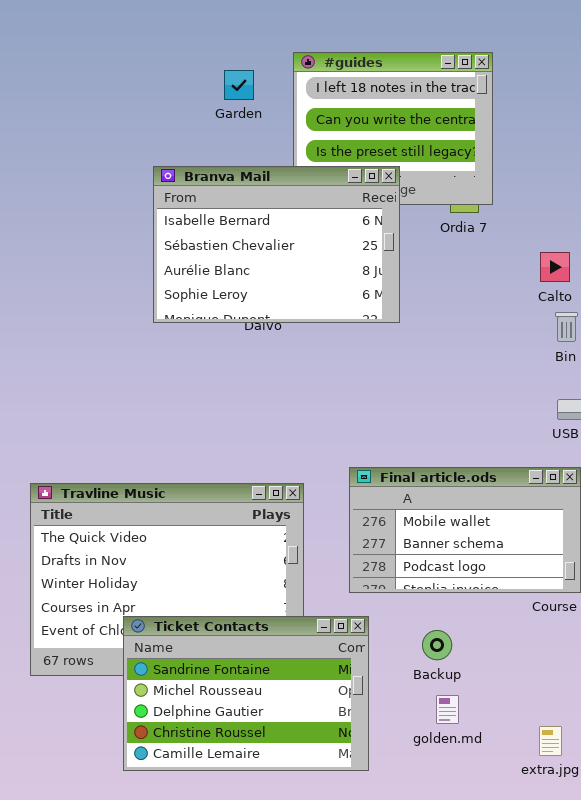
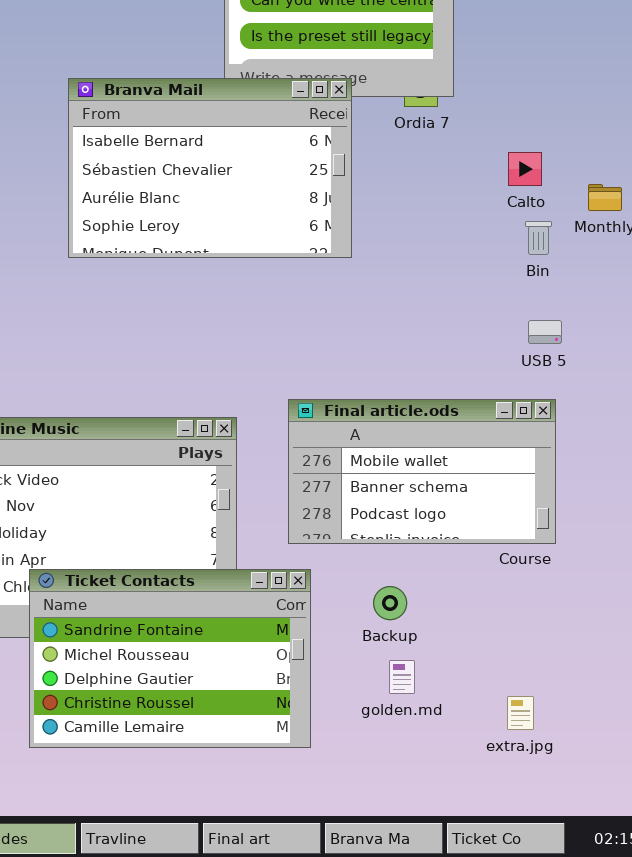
Branva Mail: [153,166,400,323] -> [68,78,352,258], moved

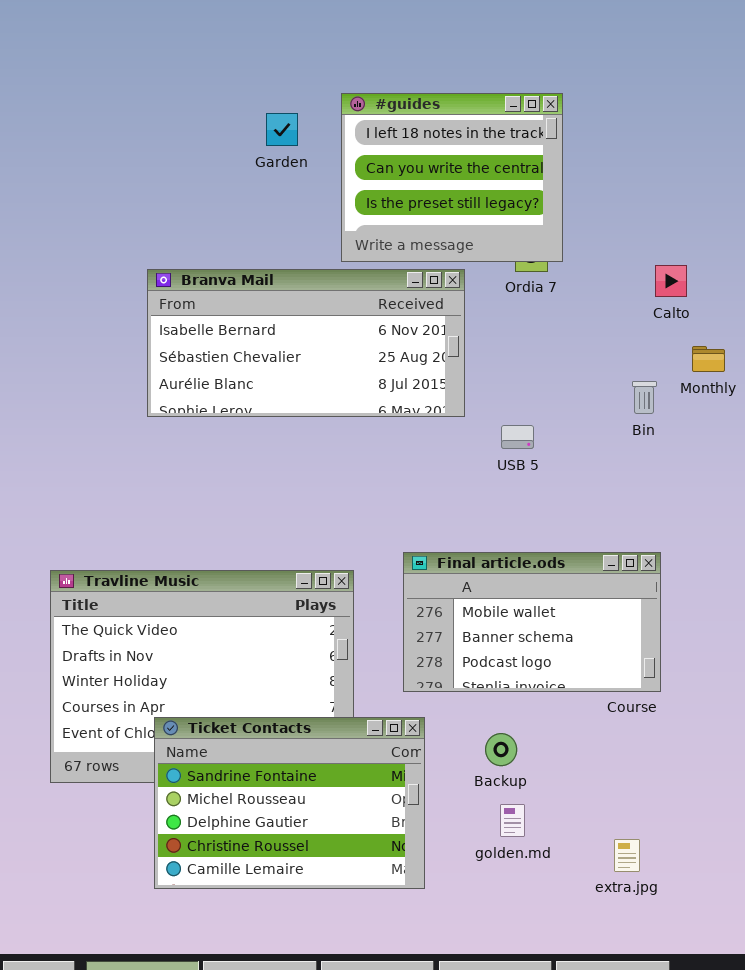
Branva Mail: [68,78,352,258] -> [147,269,465,417], resized
Calto: [508,152,542,186] -> [655,265,687,297], moved
USB 5: [528,320,562,344] -> [501,425,534,449], moved

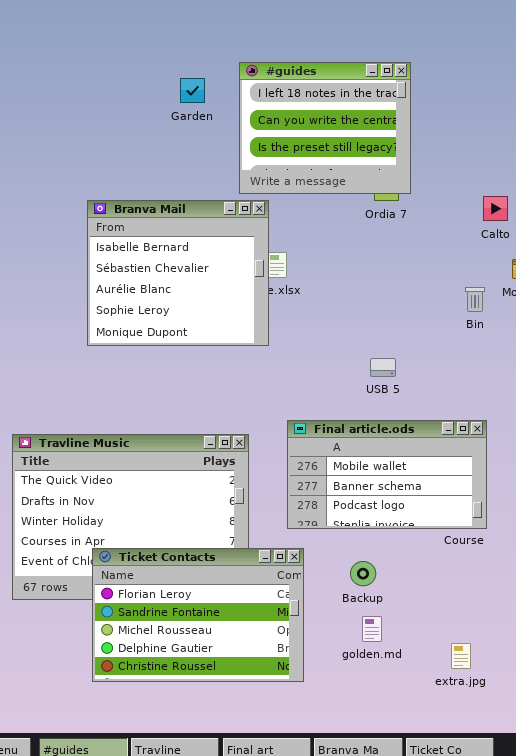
Branva Mail: [147,269,465,417] -> [87,200,269,346], resized
USB 5: [501,425,534,449] -> [370,358,396,377], moved
Ticket Contacts: [154,717,425,889] -> [92,548,304,682], scrolled up 1 row

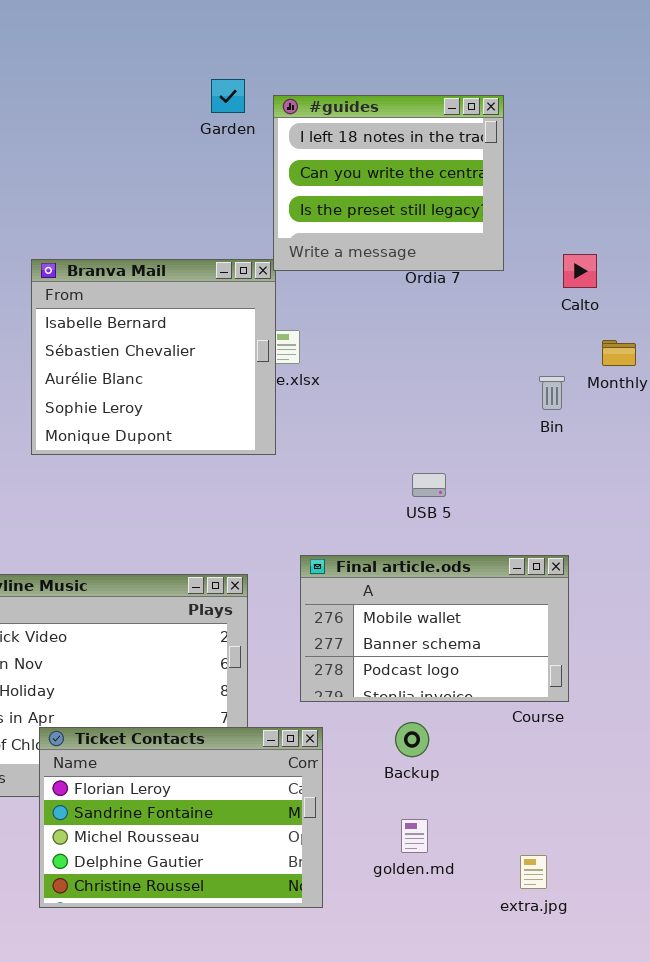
#guides: [239,62,411,194] -> [273,95,504,271], moved
Garden: [180,78,205,103] -> [211,79,245,113], moved
Backup: [350,561,376,586] -> [395,722,429,757], moved

